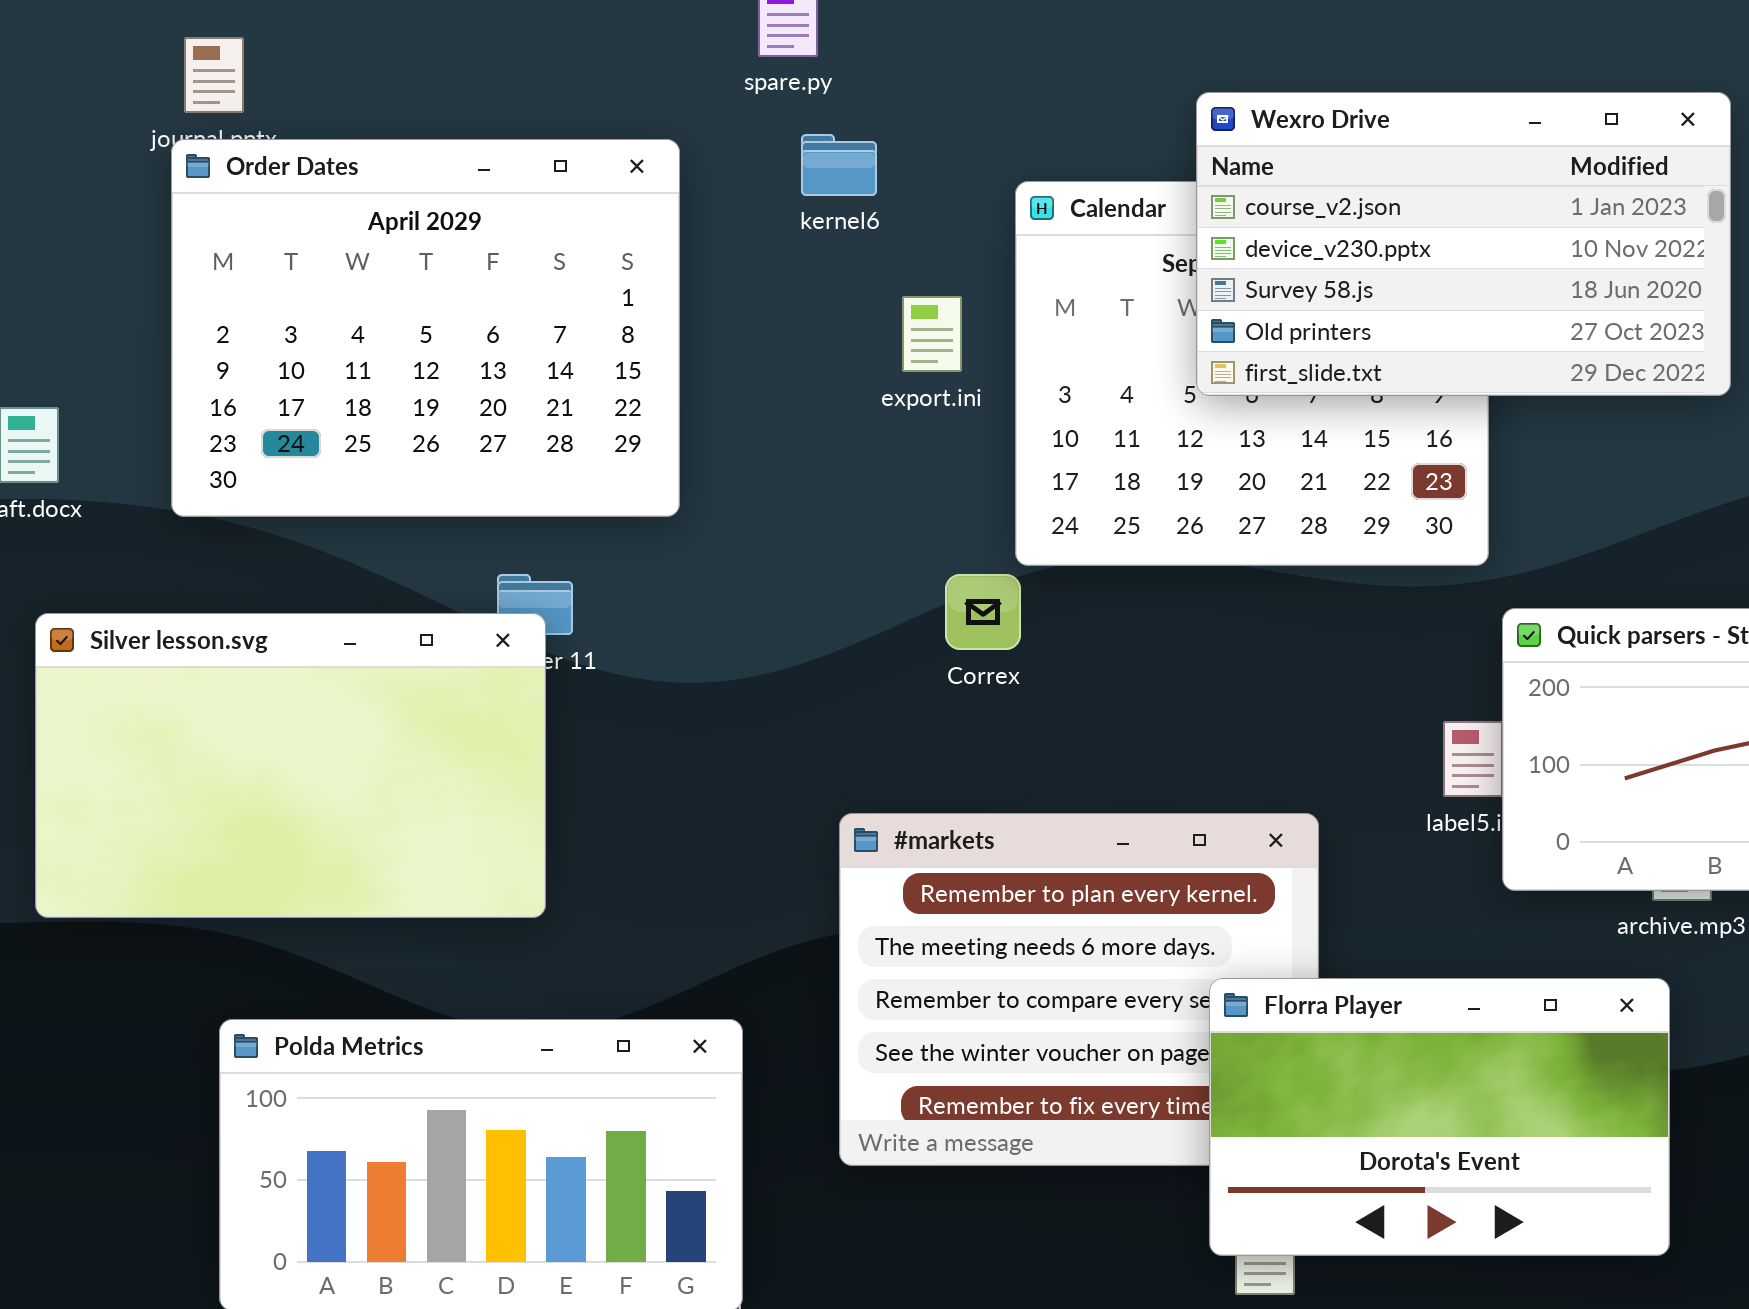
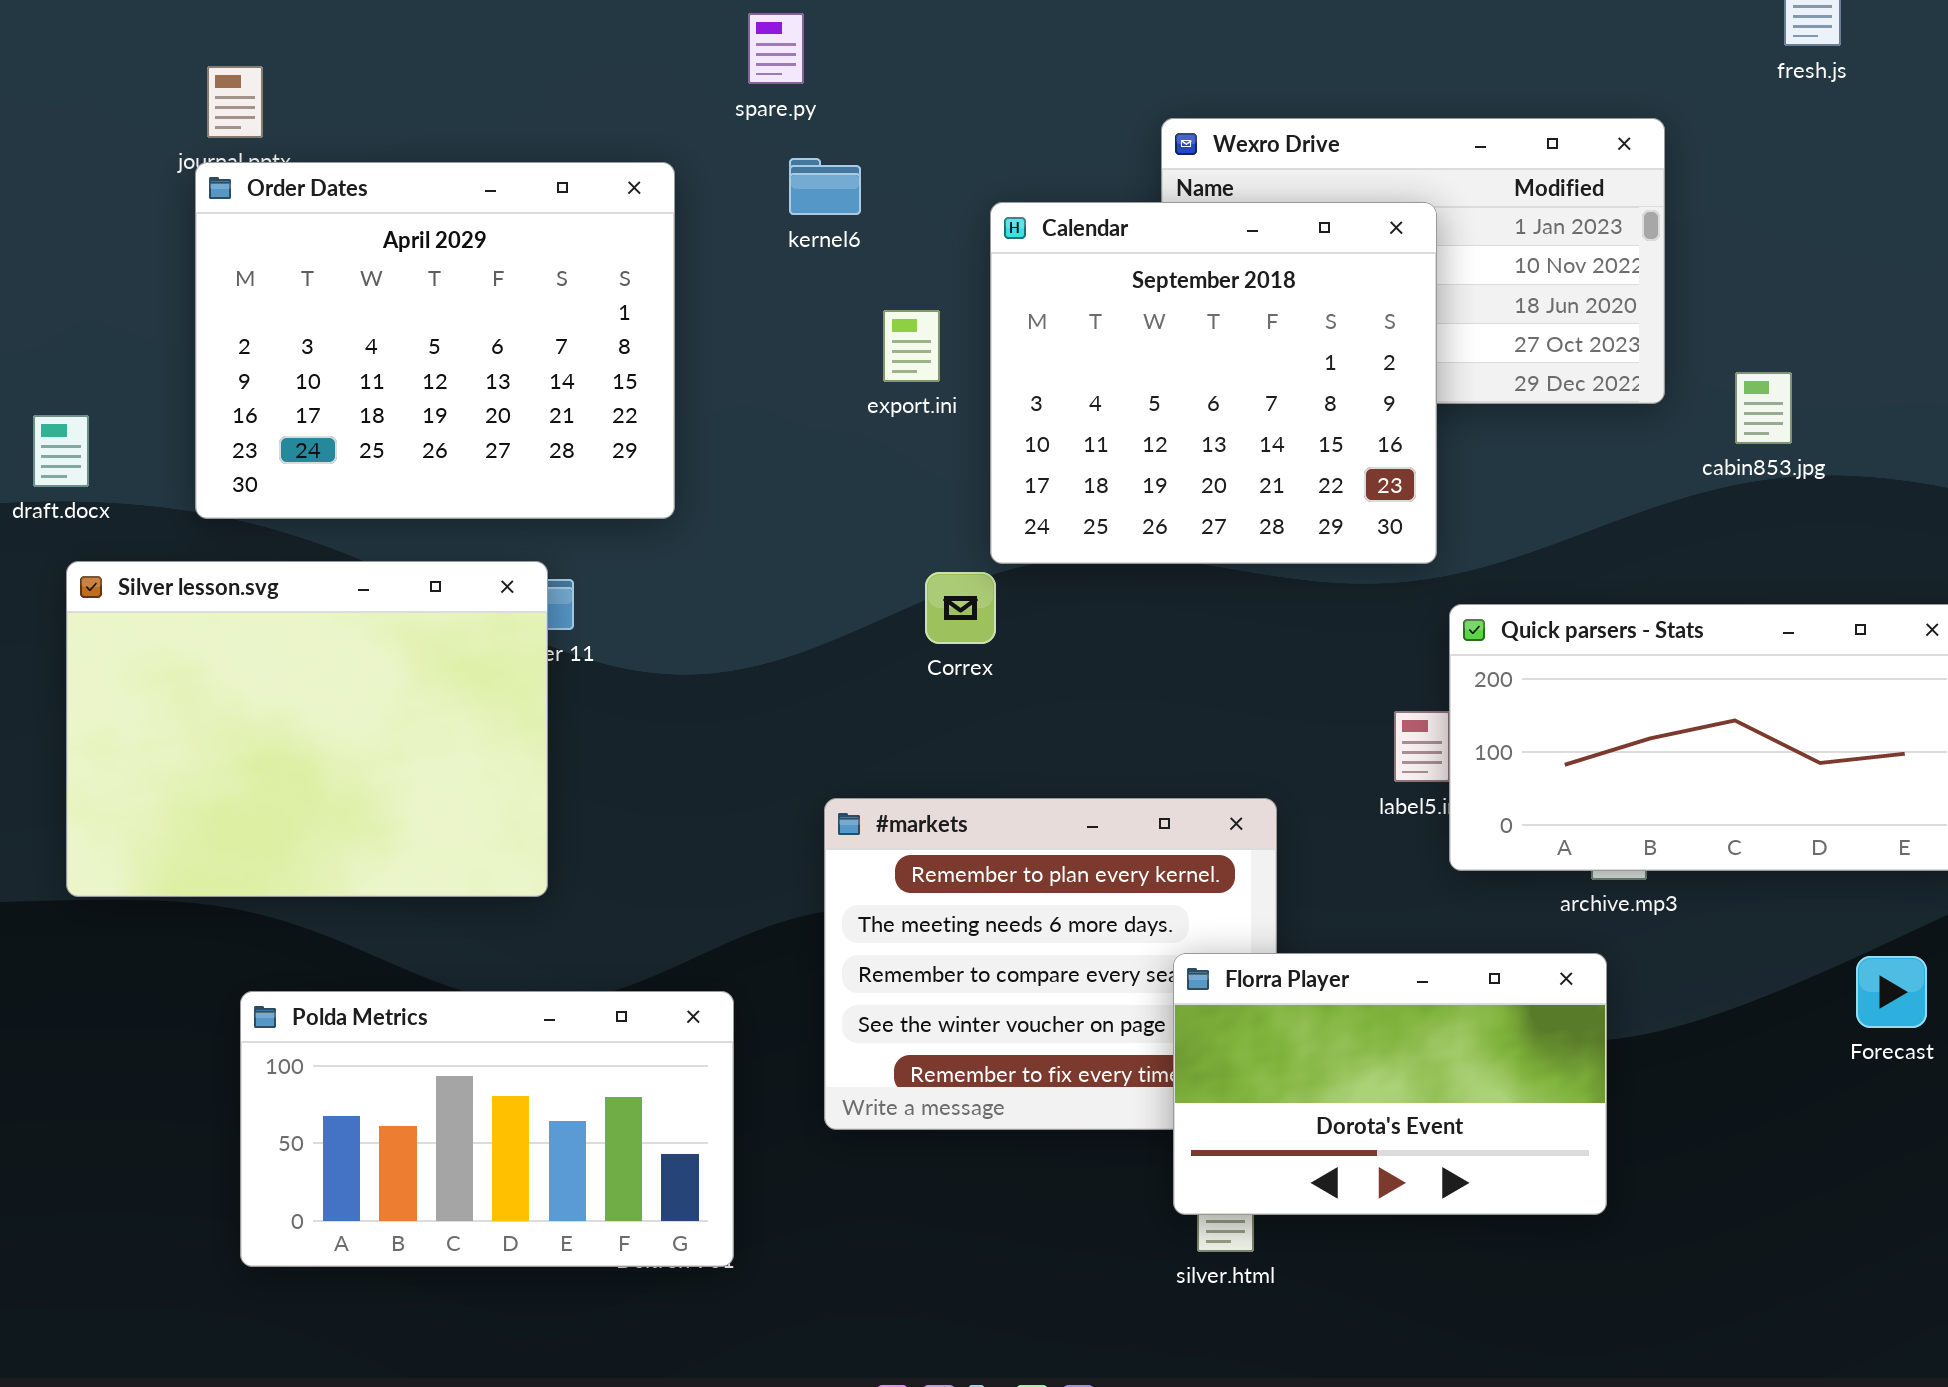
Calendar: [1015,181,1489,566] -> [990,202,1437,564], raised
Silver lesson.svg: [35,613,546,918] -> [66,561,548,897], resized

